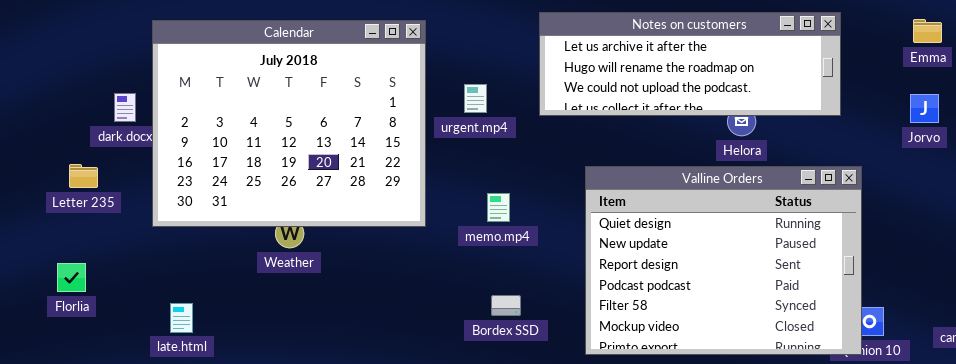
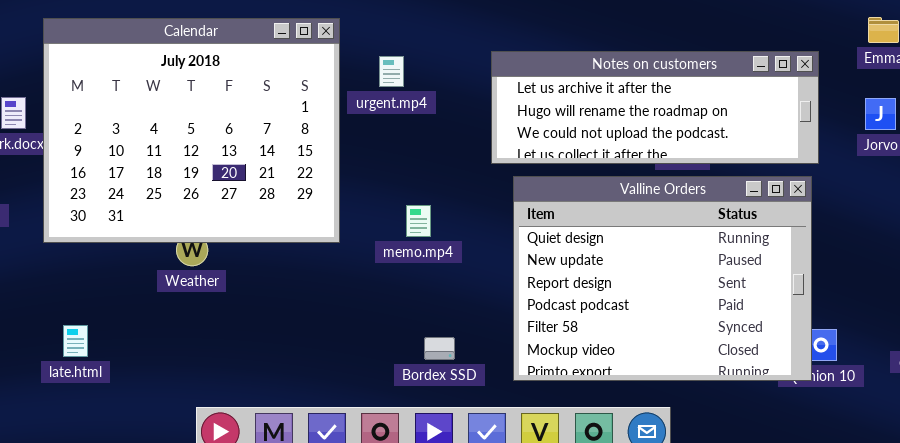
Notes on customers: [539,12,841,116] -> [491,51,819,164], moved
urgent.mp4: [464,84,487,113] -> [379,56,404,87], moved
Bordex SSD: [491,295,521,316] -> [424,337,455,360], moved

